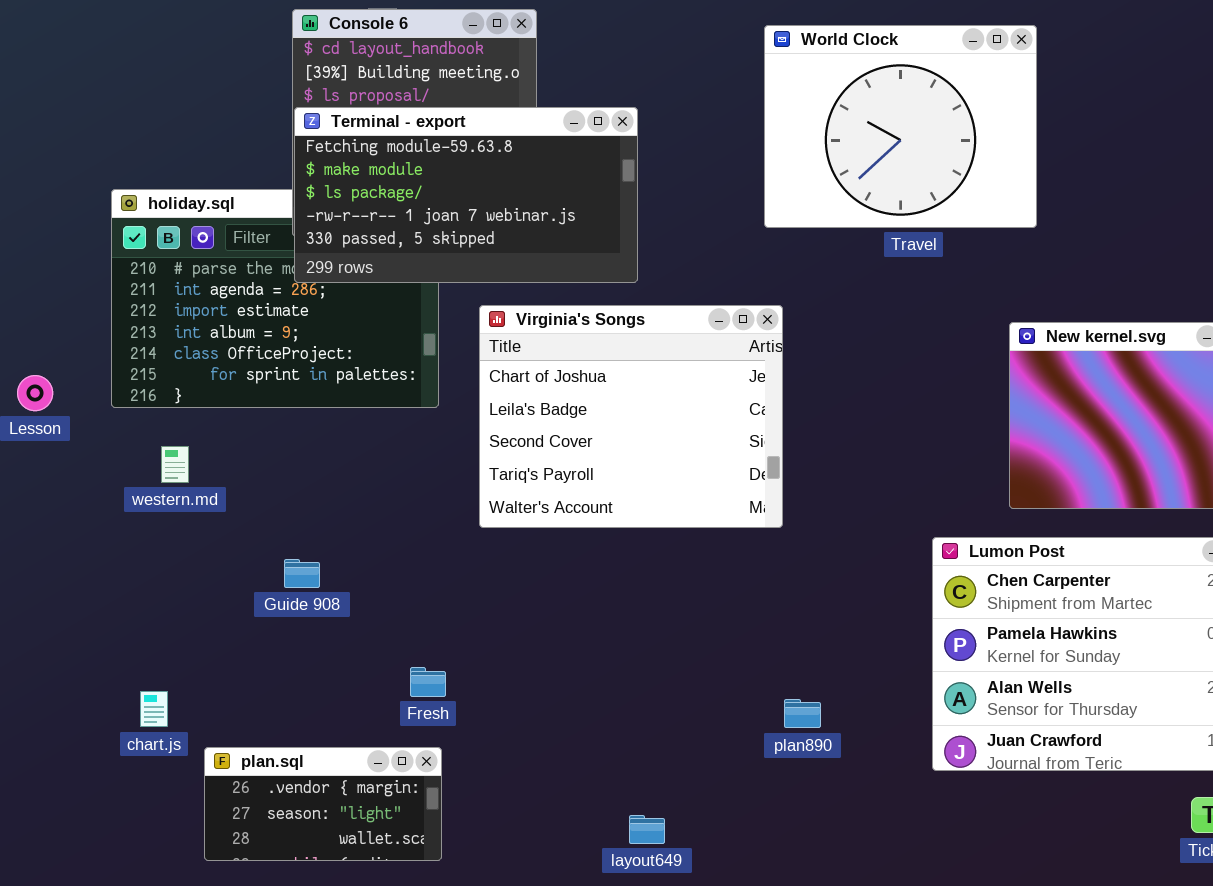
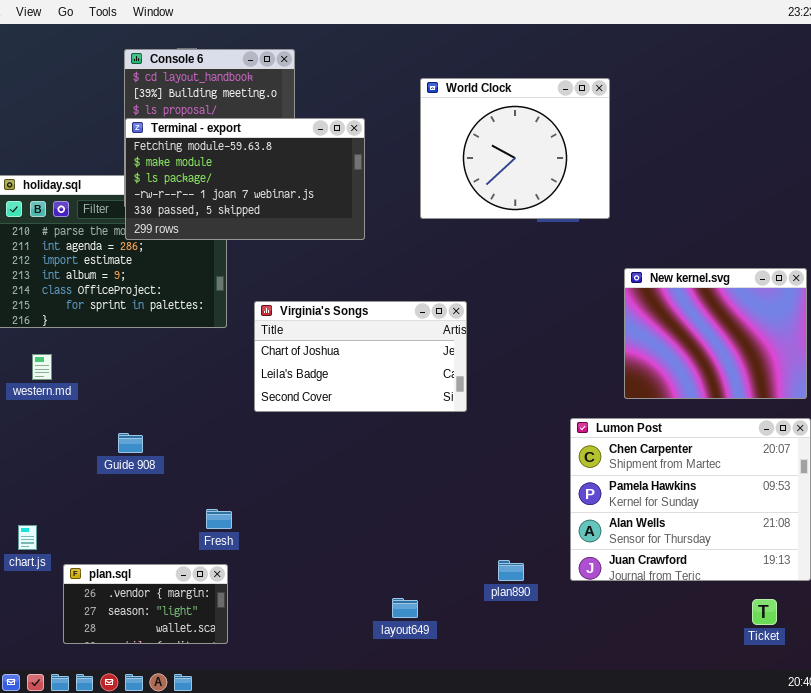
World Clock: [764,25,1037,228] -> [420,78,610,219], moved
Virginia's Songs: [479,305,783,528] -> [254,301,467,412], resized
plan890: [784,699,821,728] -> [498,560,524,581], moved
layout649: [629,815,665,844] -> [392,598,418,618], moved

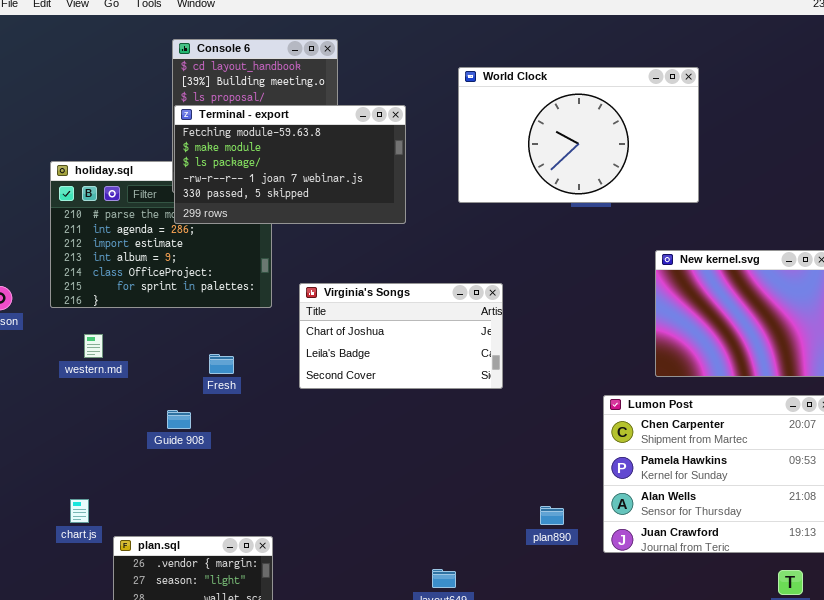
World Clock: [420,78,610,219] -> [458,67,699,203], resized
Fresh: [206,509,232,529] -> [209,354,234,374], moved
plan890: [498,560,524,581] -> [540,506,564,525], moved

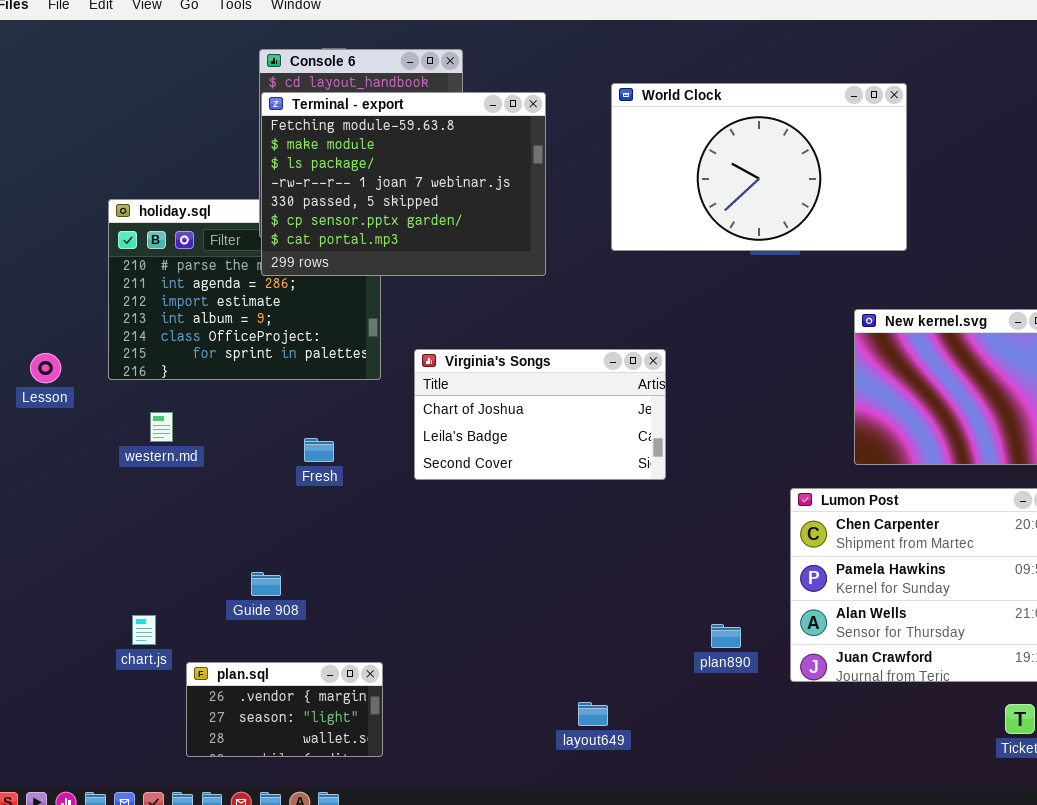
Terminal - export: [174,105,406,224] -> [261,92,546,276], resized
Guide 908: [167,410,191,429] -> [251,572,281,596], moved

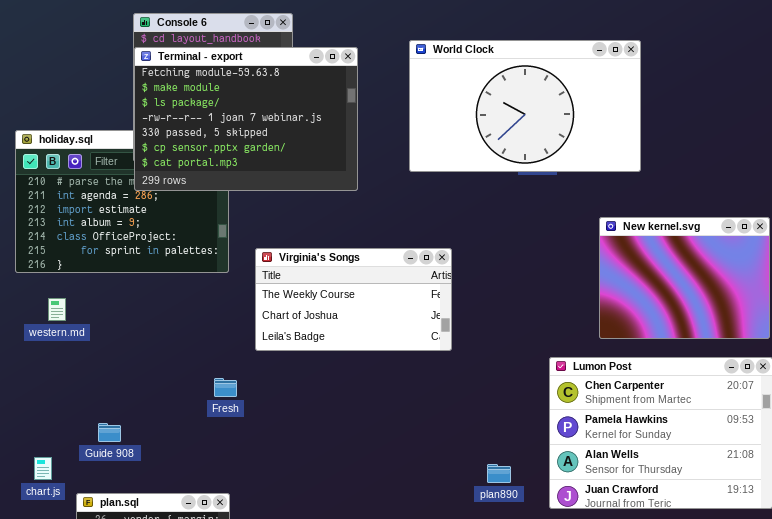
Virginia's Songs: [414,349,666,480] -> [255,248,452,351], scrolled up 1 row
Fresh: [304,438,334,462] -> [214,378,237,397], moved
Guide 908: [251,572,281,596] -> [98,423,121,442], moved

